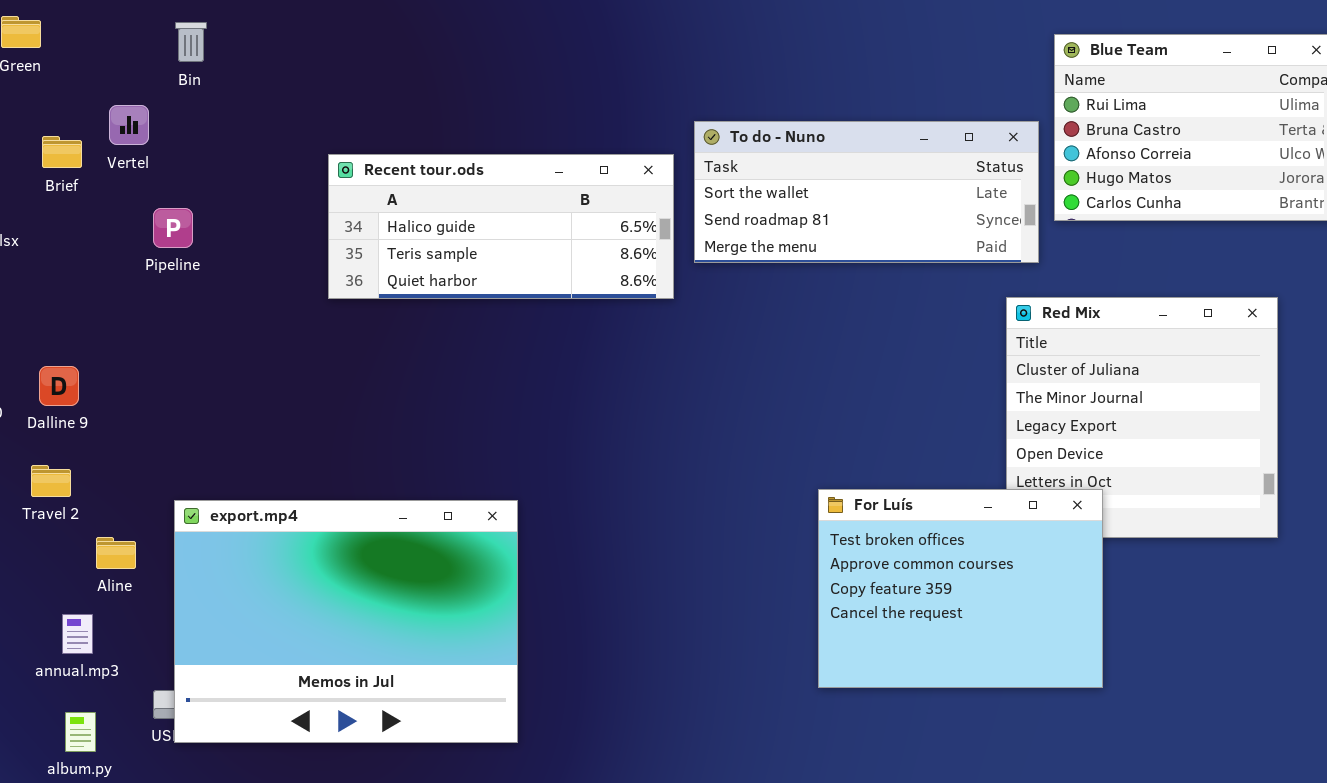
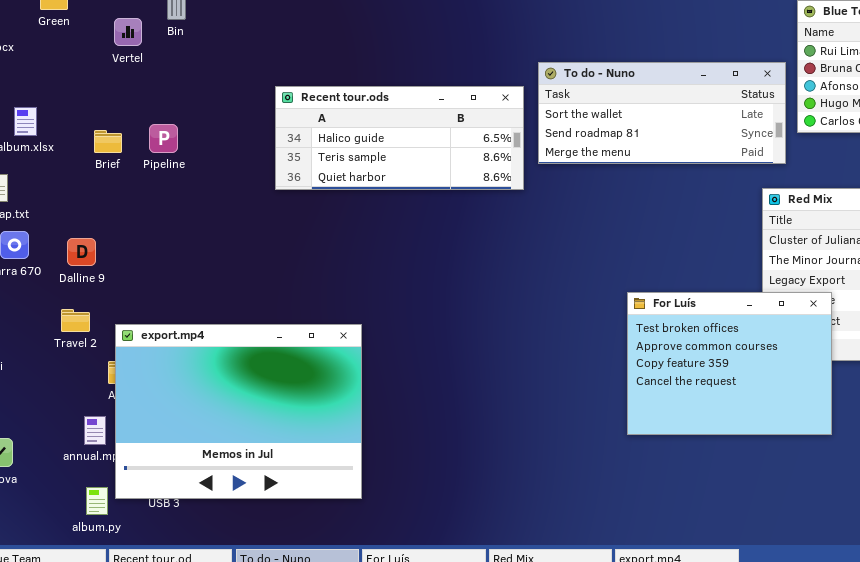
Vertel: [109,105,149,145] -> [114,18,142,46], moved
Brief: [42,136,82,168] -> [94,130,122,153], moved
For Luís: [818,489,1103,688] -> [627,292,832,435], moved
export.mp4: [174,500,518,743] -> [115,324,362,499], moved

